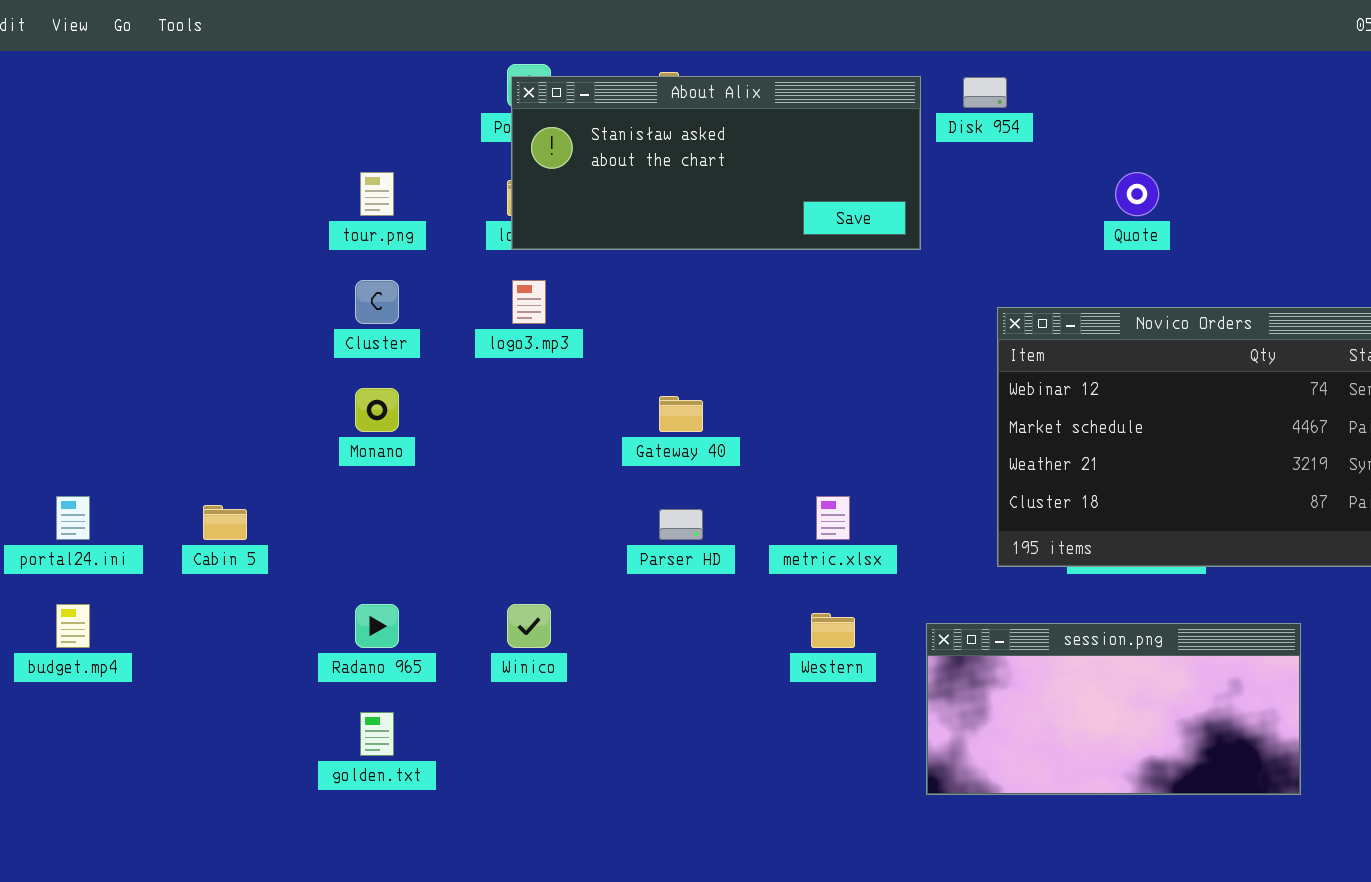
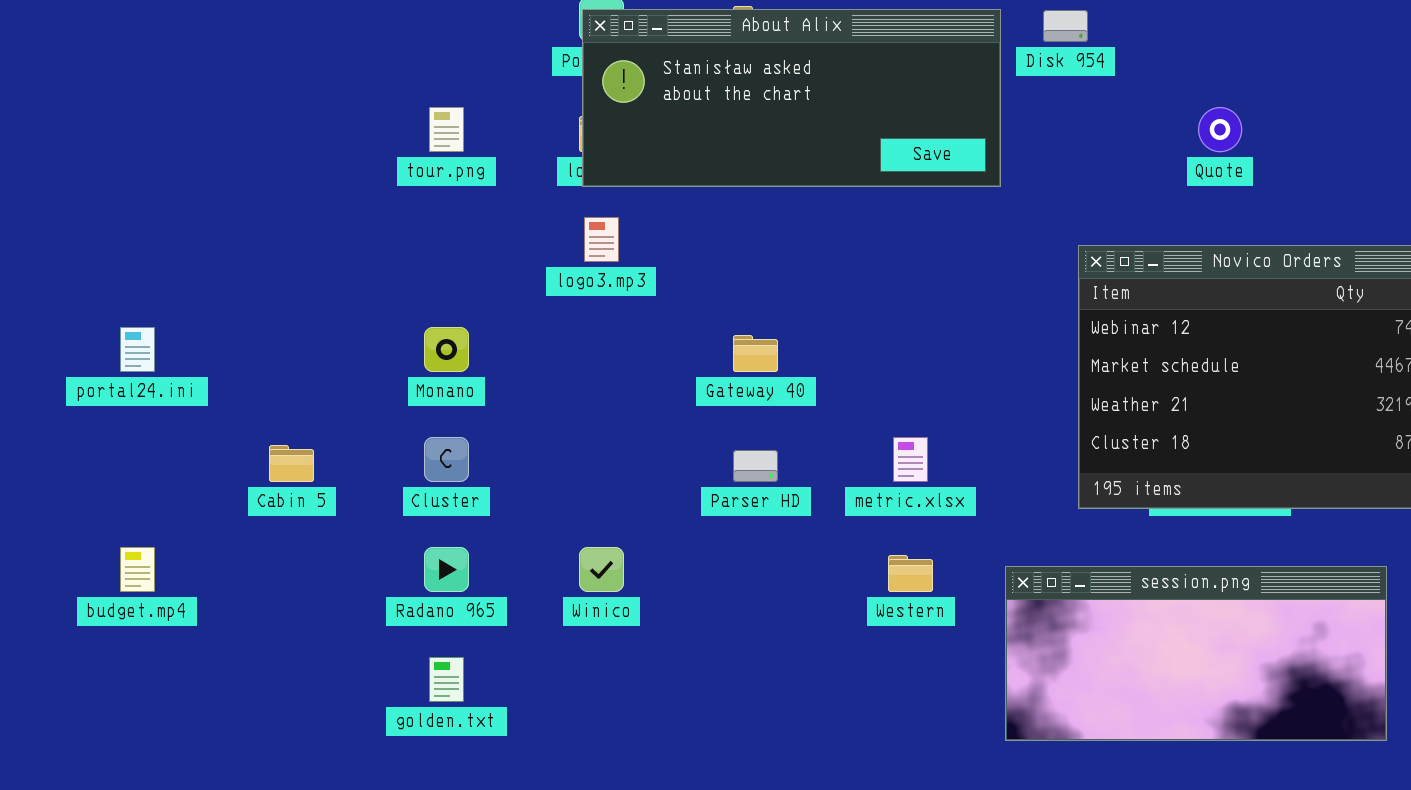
Cluster: [355,280,399,324] -> [424,437,469,482], moved
portal24.ini: [56,496,90,540] -> [120,327,155,372], moved

